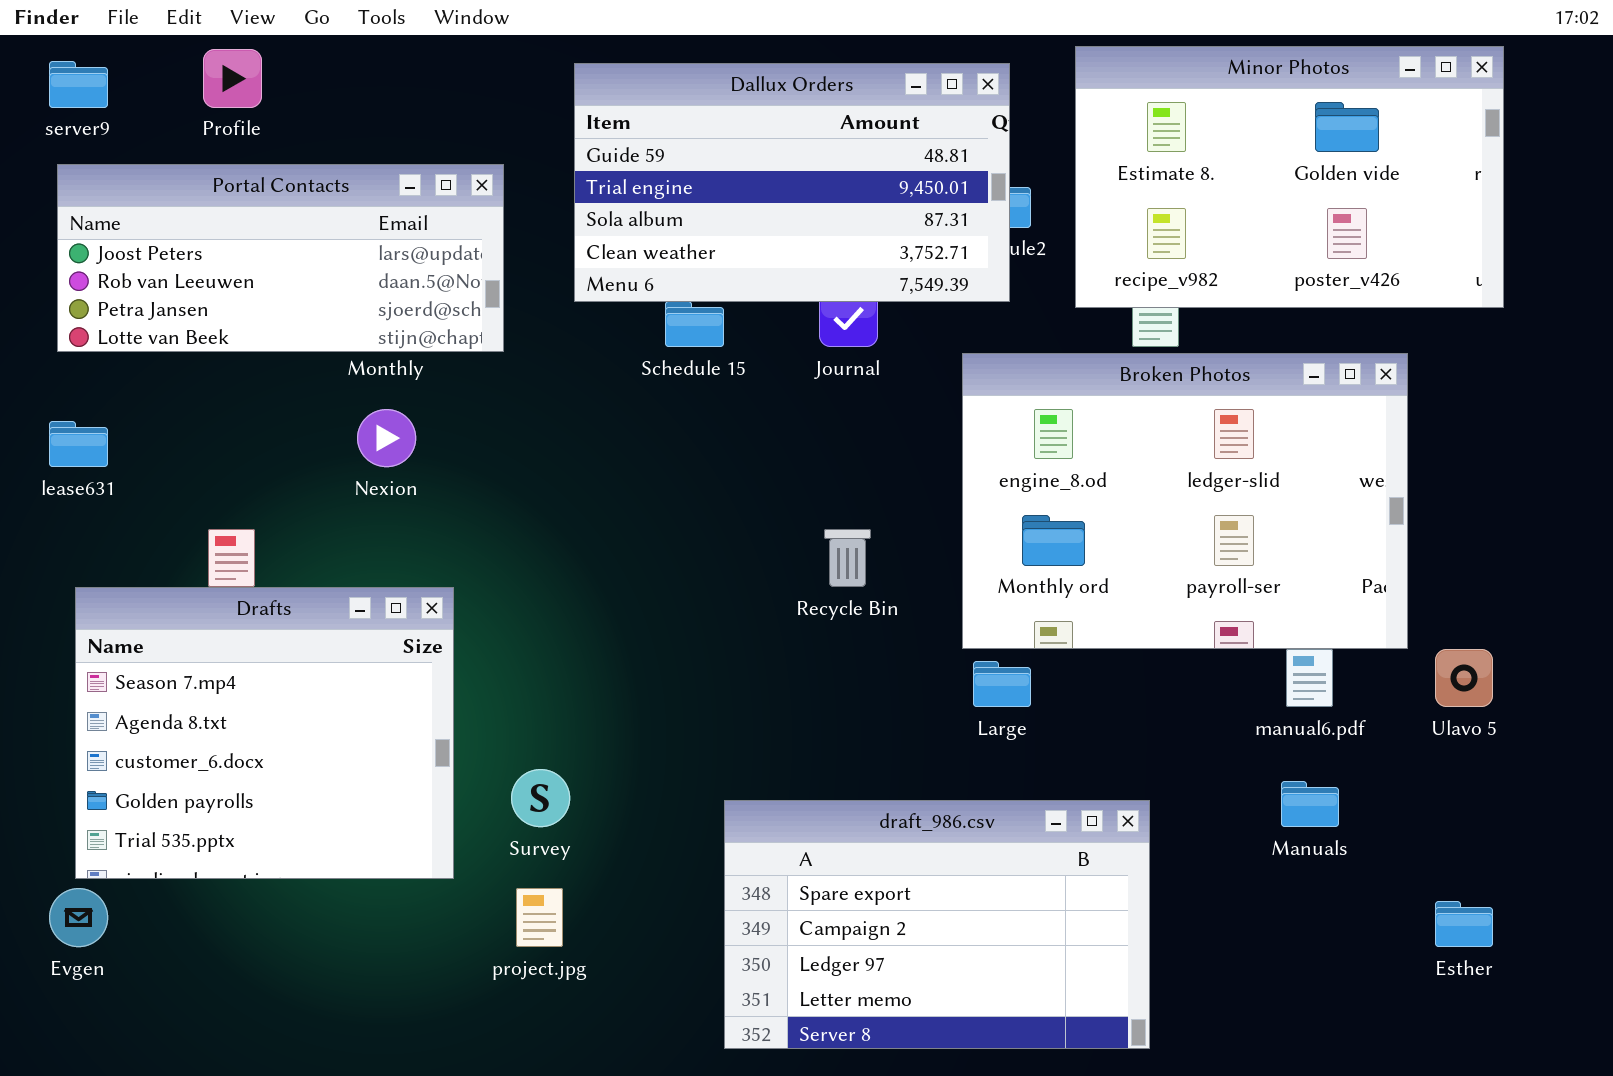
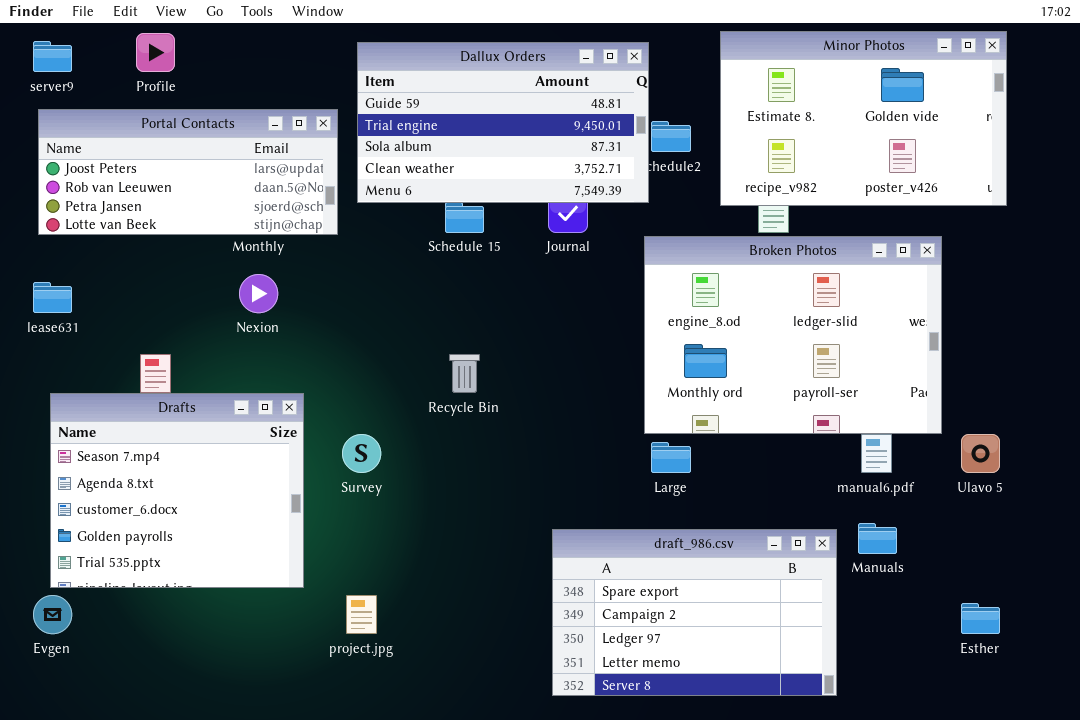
Dallux Orders: [574,63,1010,302] -> [357,42,649,203], moved
Recycle Bin: [824,529,871,587] -> [449,354,480,393], moved
Survey: [511,769,570,827] -> [342,434,381,473], moved
draft_986.csv: [724,800,1150,1049] -> [552,529,837,696], moved

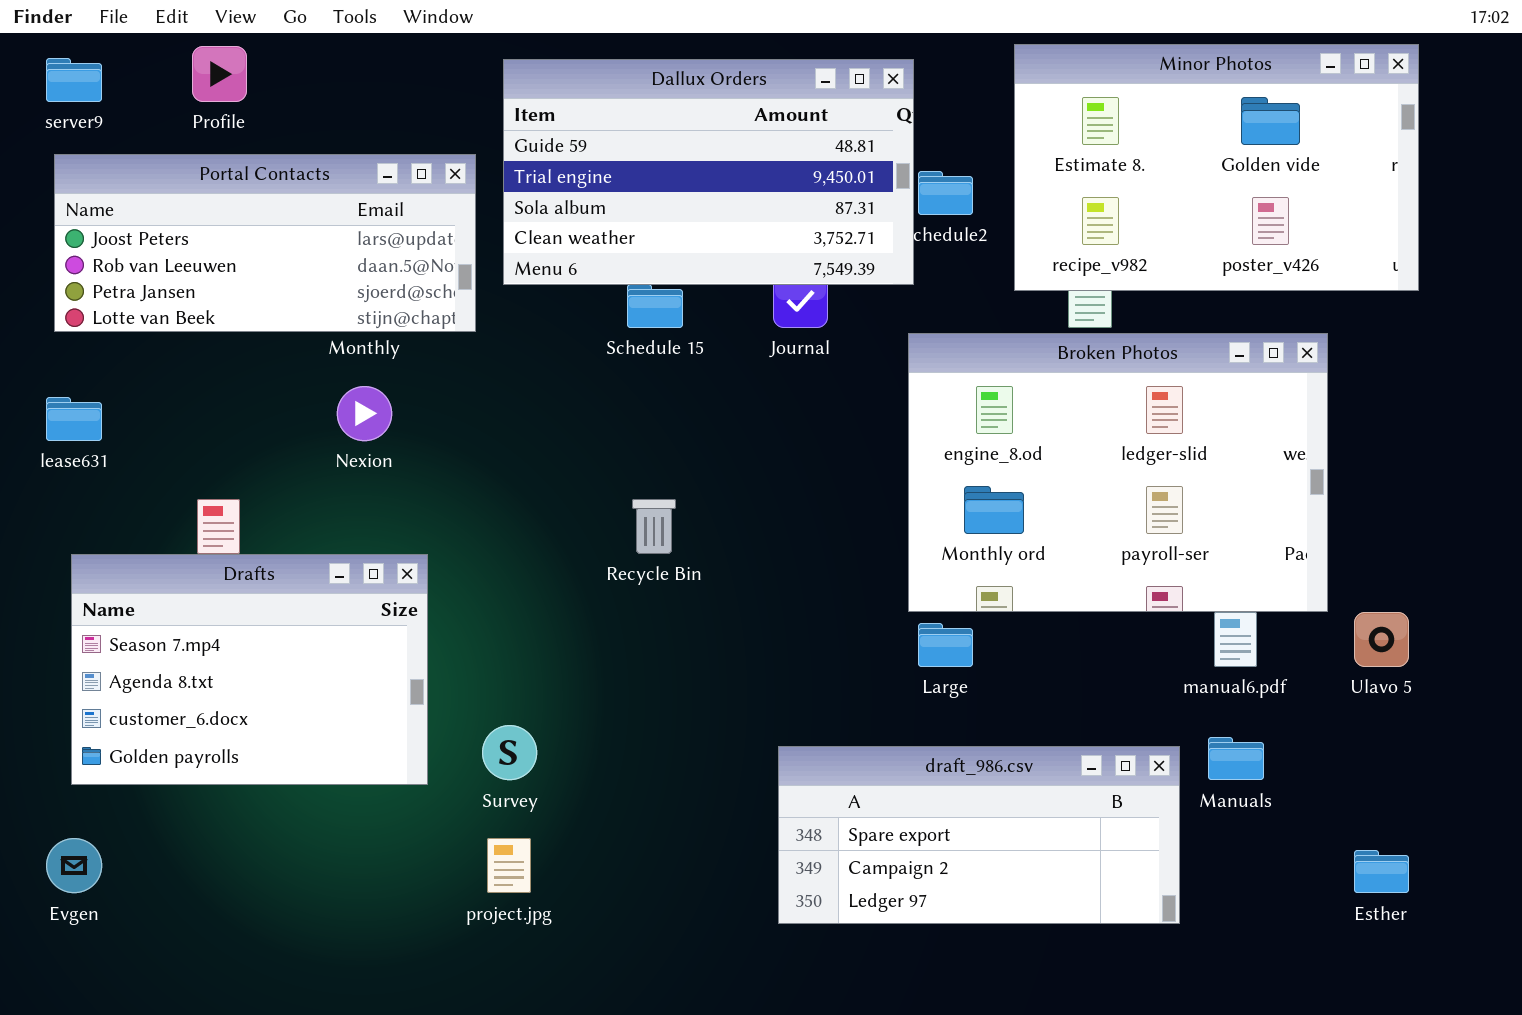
Drafts: [50,393,304,588] -> [71,554,428,785], resized
Survey: [342,434,381,473] -> [482,725,537,780], moved
draft_986.csv: [552,529,837,696] -> [778,746,1180,924], resized

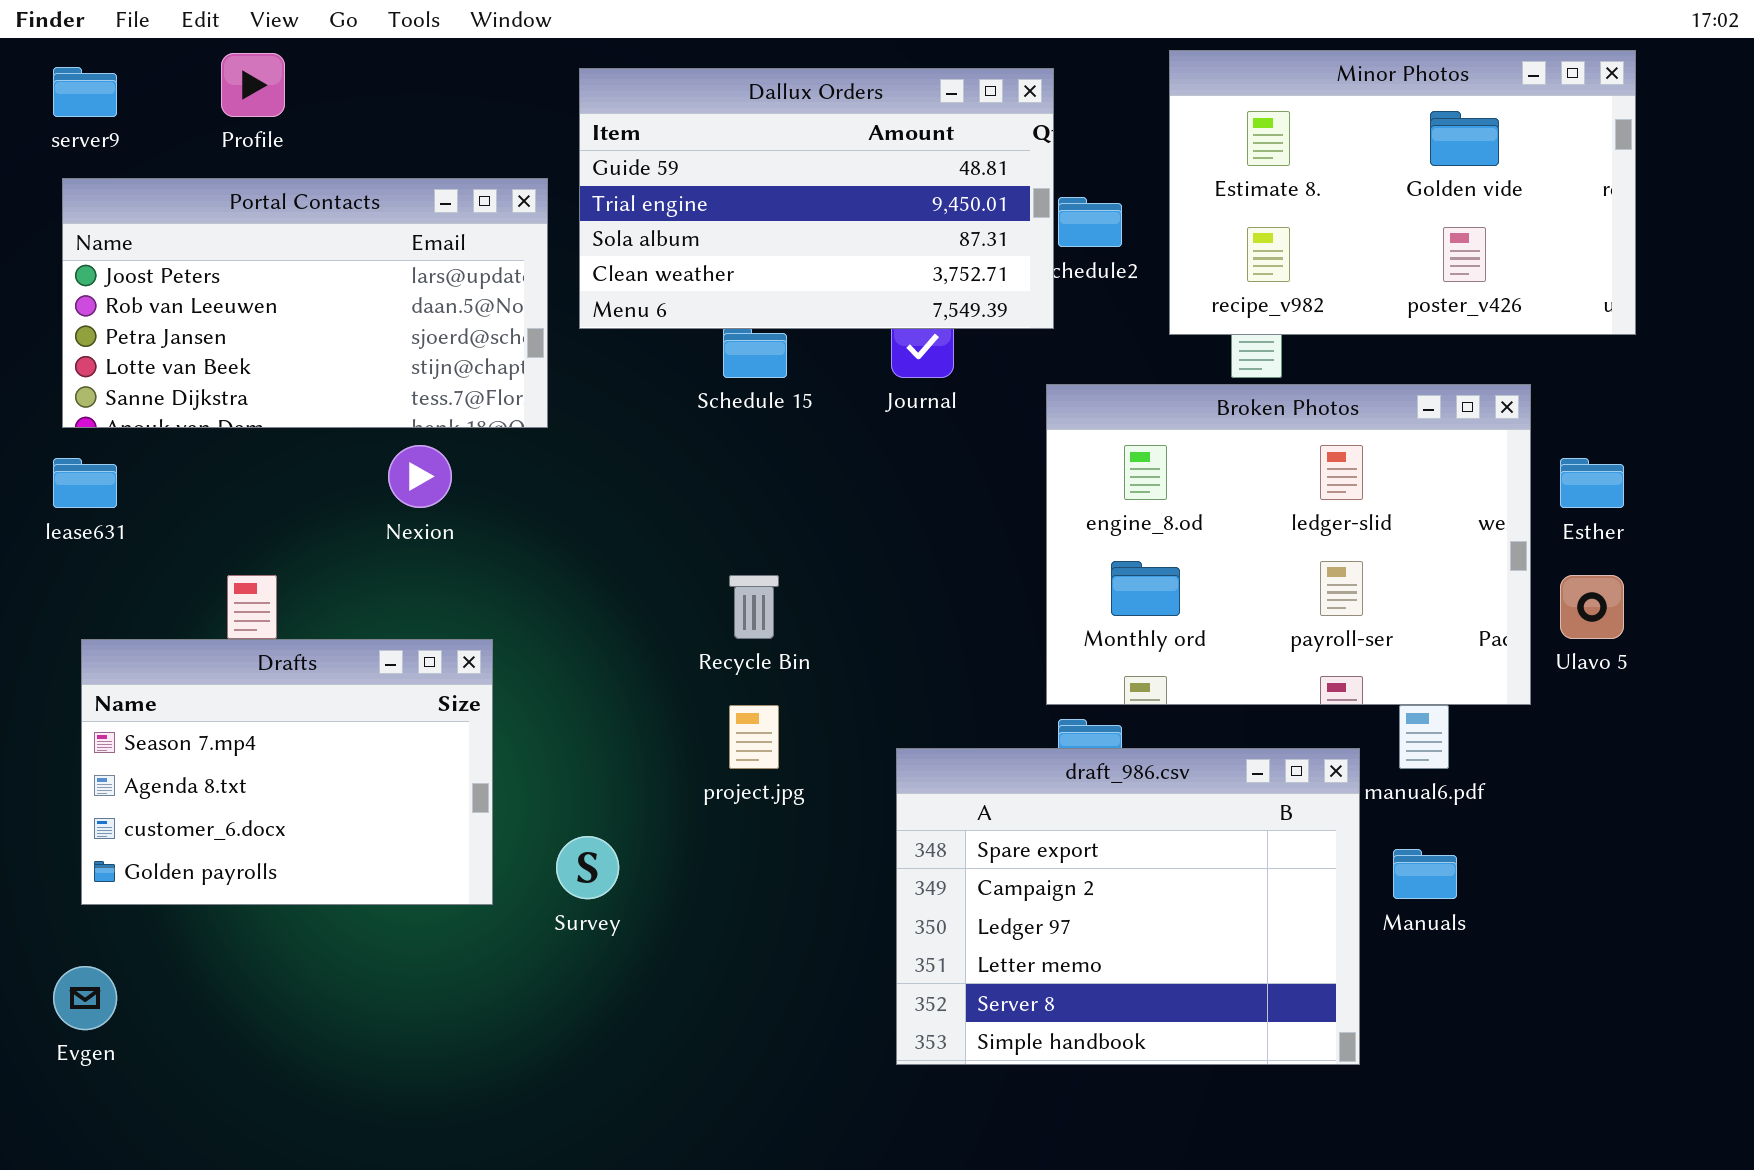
Portal Contacts: [54,154,476,332] -> [62,178,548,428], resized
Ulavo 5: [1354,612,1409,667] -> [1560,575,1624,639], moved
draft_986.csv: [778,746,1180,924] -> [896,748,1360,1065], resized
project.jpg: [487,838,531,893] -> [729,705,779,769], moved
Esther: [1354,850,1409,893] -> [1560,458,1624,508], moved

